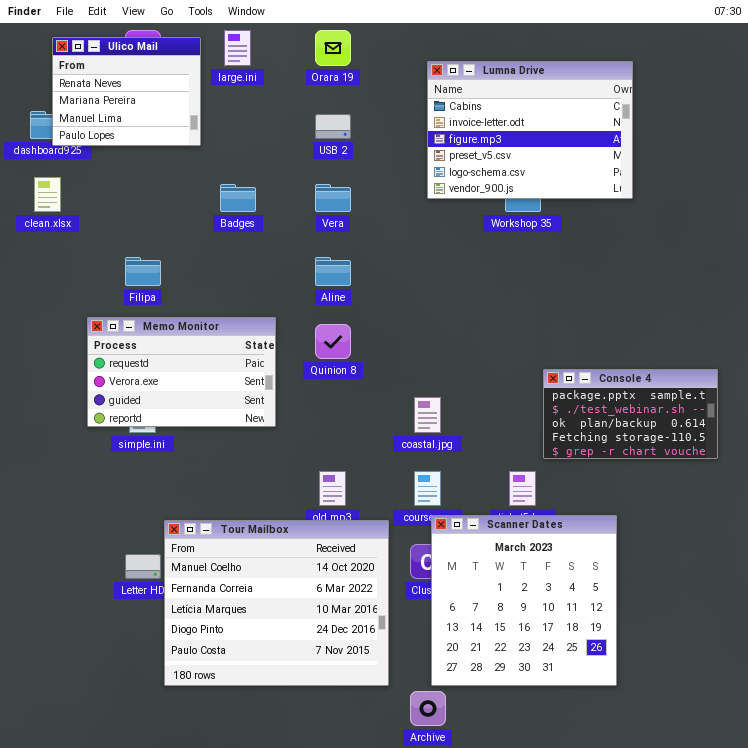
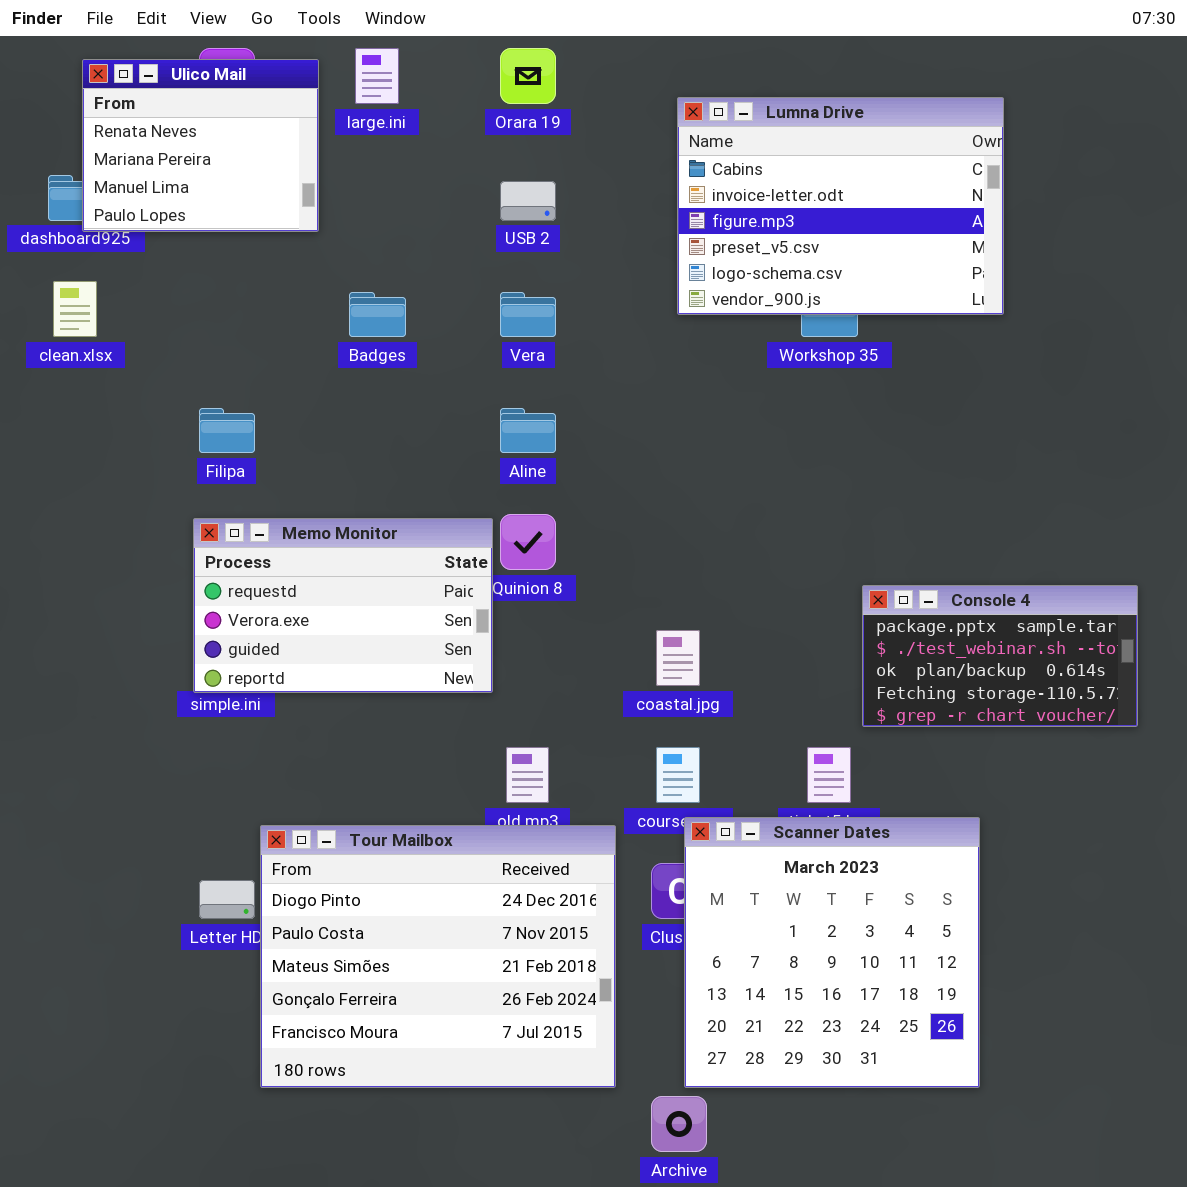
Memo Monitor: [87,317,276,427] -> [193,518,493,693], moved
Tour Mailbox: [164,520,389,686] -> [260,825,616,1088], scrolled down 3 rows

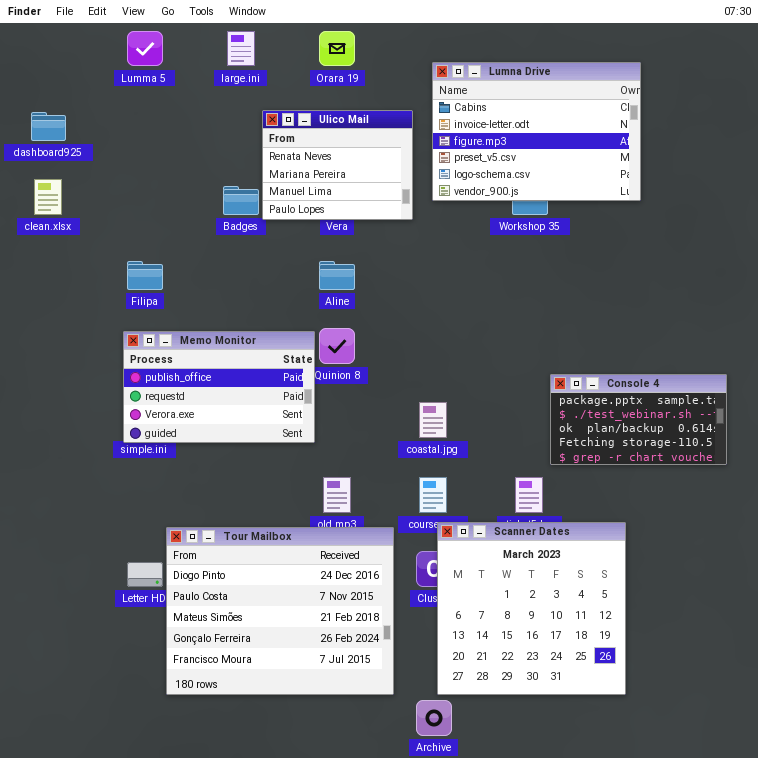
Ulico Mail: [82,59,319,232] -> [262,110,413,220], moved
Memo Monitor: [193,518,493,693] -> [123,331,315,443], scrolled up 1 row

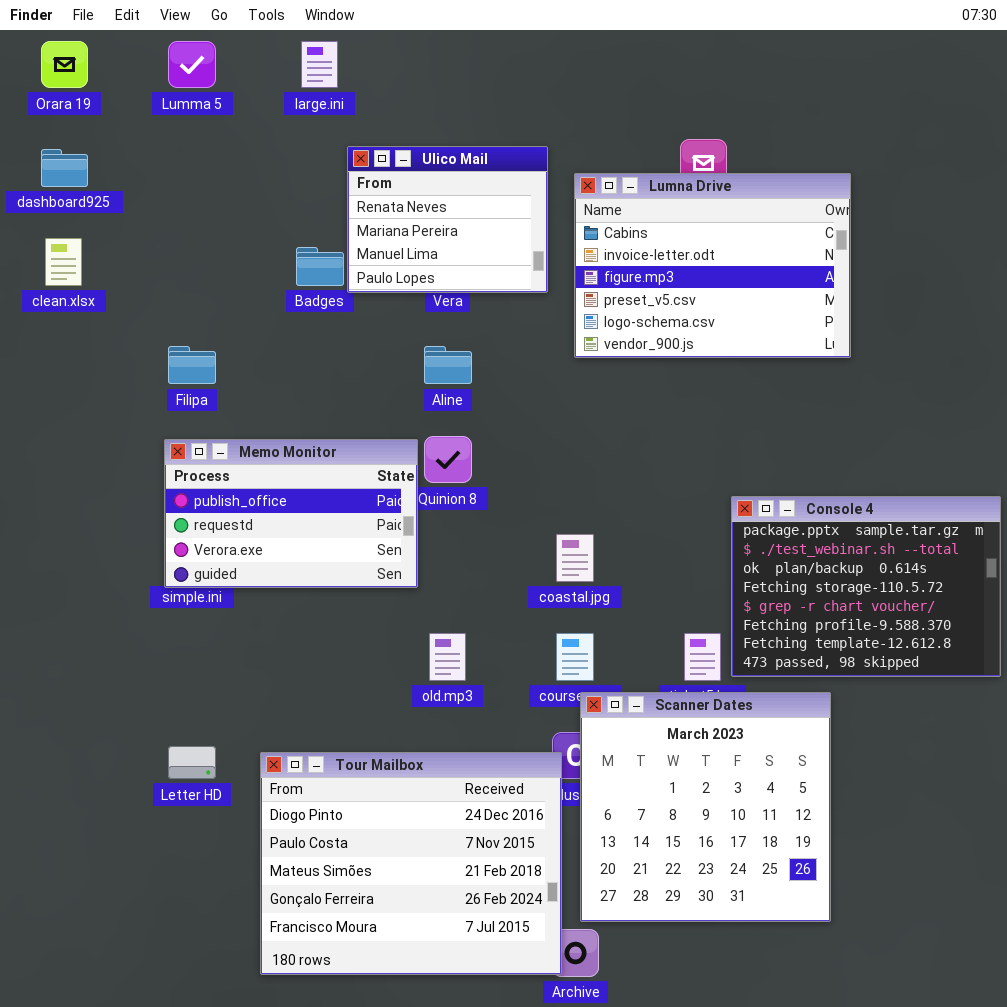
Orara 19: [319,31,355,66] -> [41,41,88,88], moved
Lumna Drive: [432,62,641,201] -> [574,173,851,358], moved
Console 4: [550,374,727,465] -> [731,496,1001,677], resized
Tour Mailbox: [166,527,394,695] -> [260,752,562,975], moved

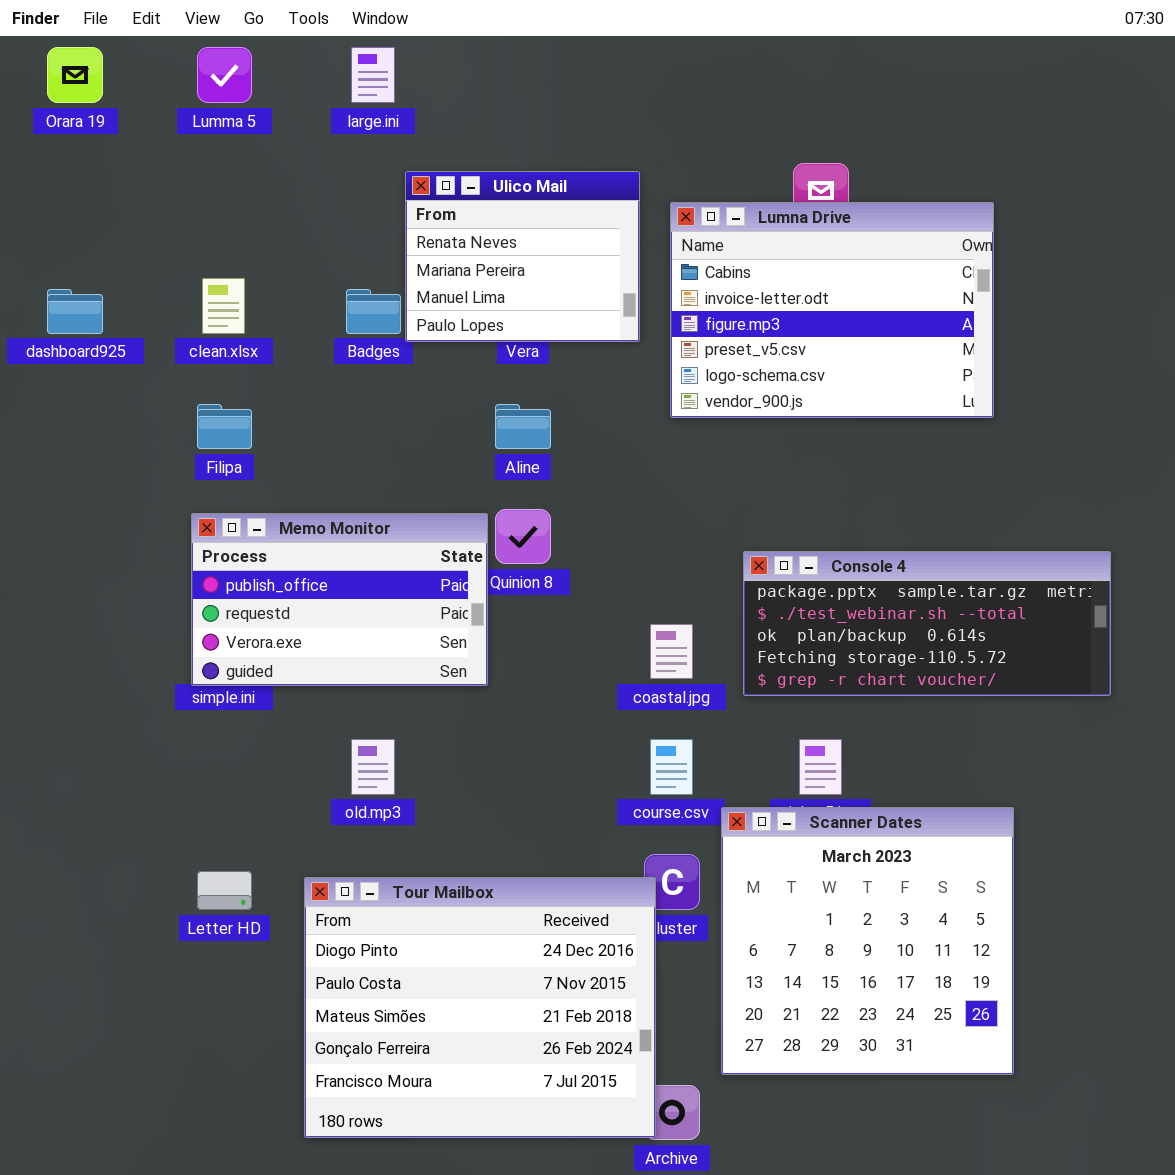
dashboard925: [41,149,88,187] -> [47,289,103,334], moved
clean.xlsx: [45,238,82,286] -> [202,278,245,334], moved
Console 4: [731,496,1001,677] -> [743,551,1111,696], moved, resized
old.mp3: [429,633,466,681] -> [351,739,395,795], moved
Scanner Dates: [580,692,831,922] -> [721,807,1014,1075], moved

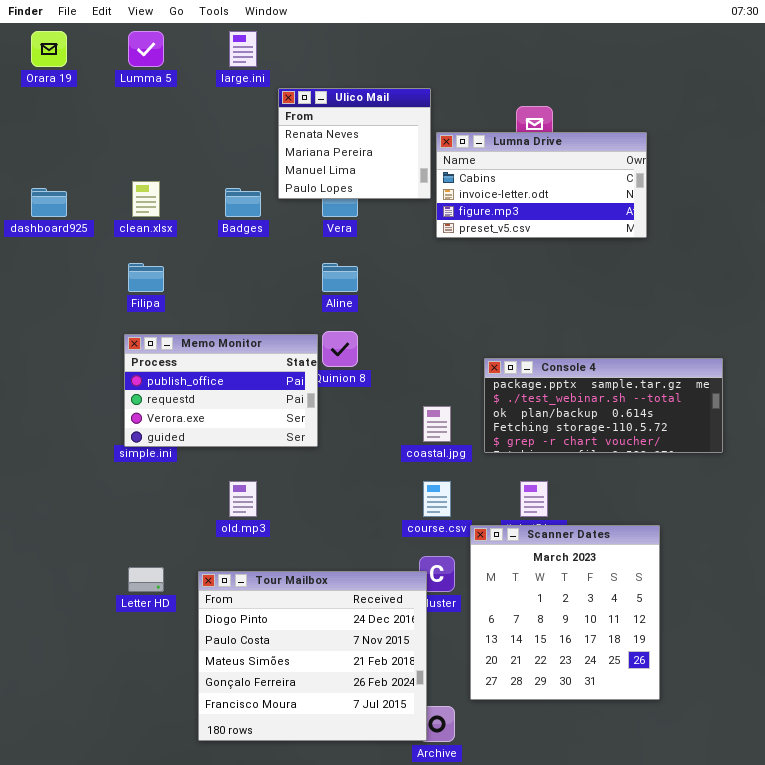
Ulico Mail: [405,171,640,342] -> [278,88,431,199], moved
Lumna Drive: [670,202,994,418] -> [436,132,647,238], resized

